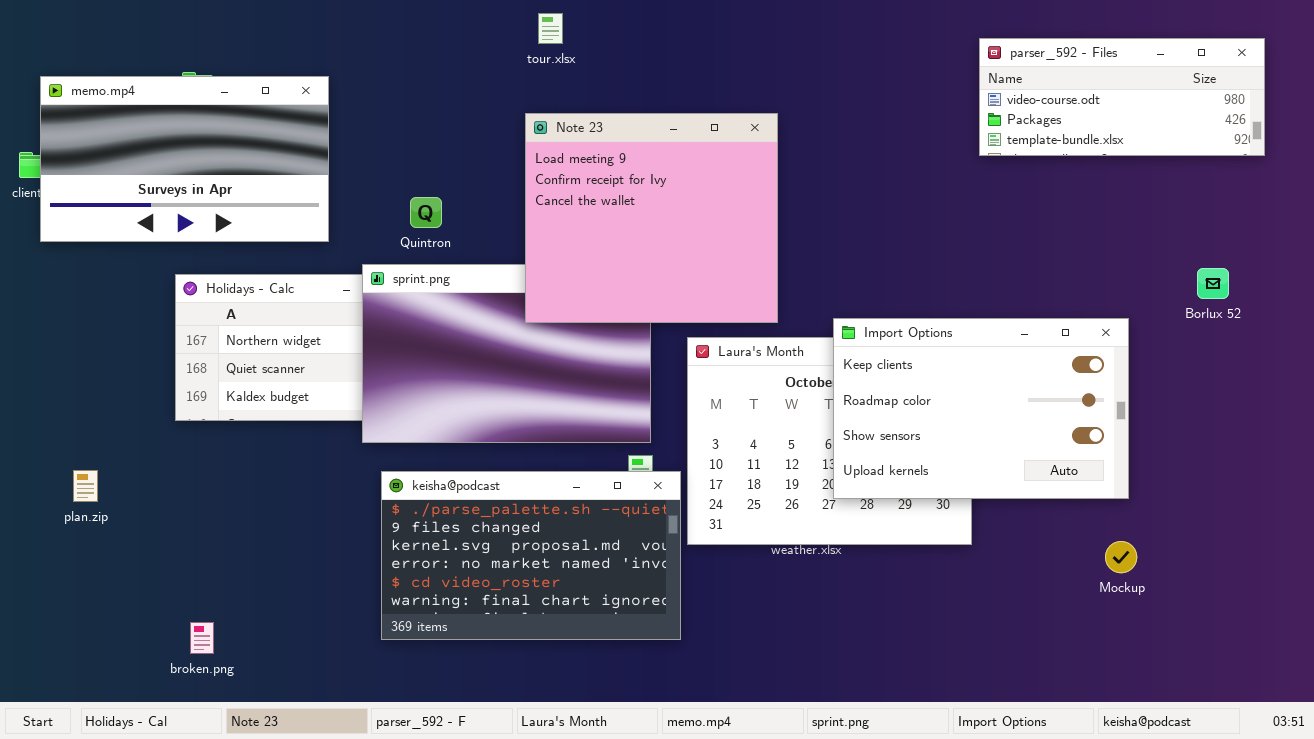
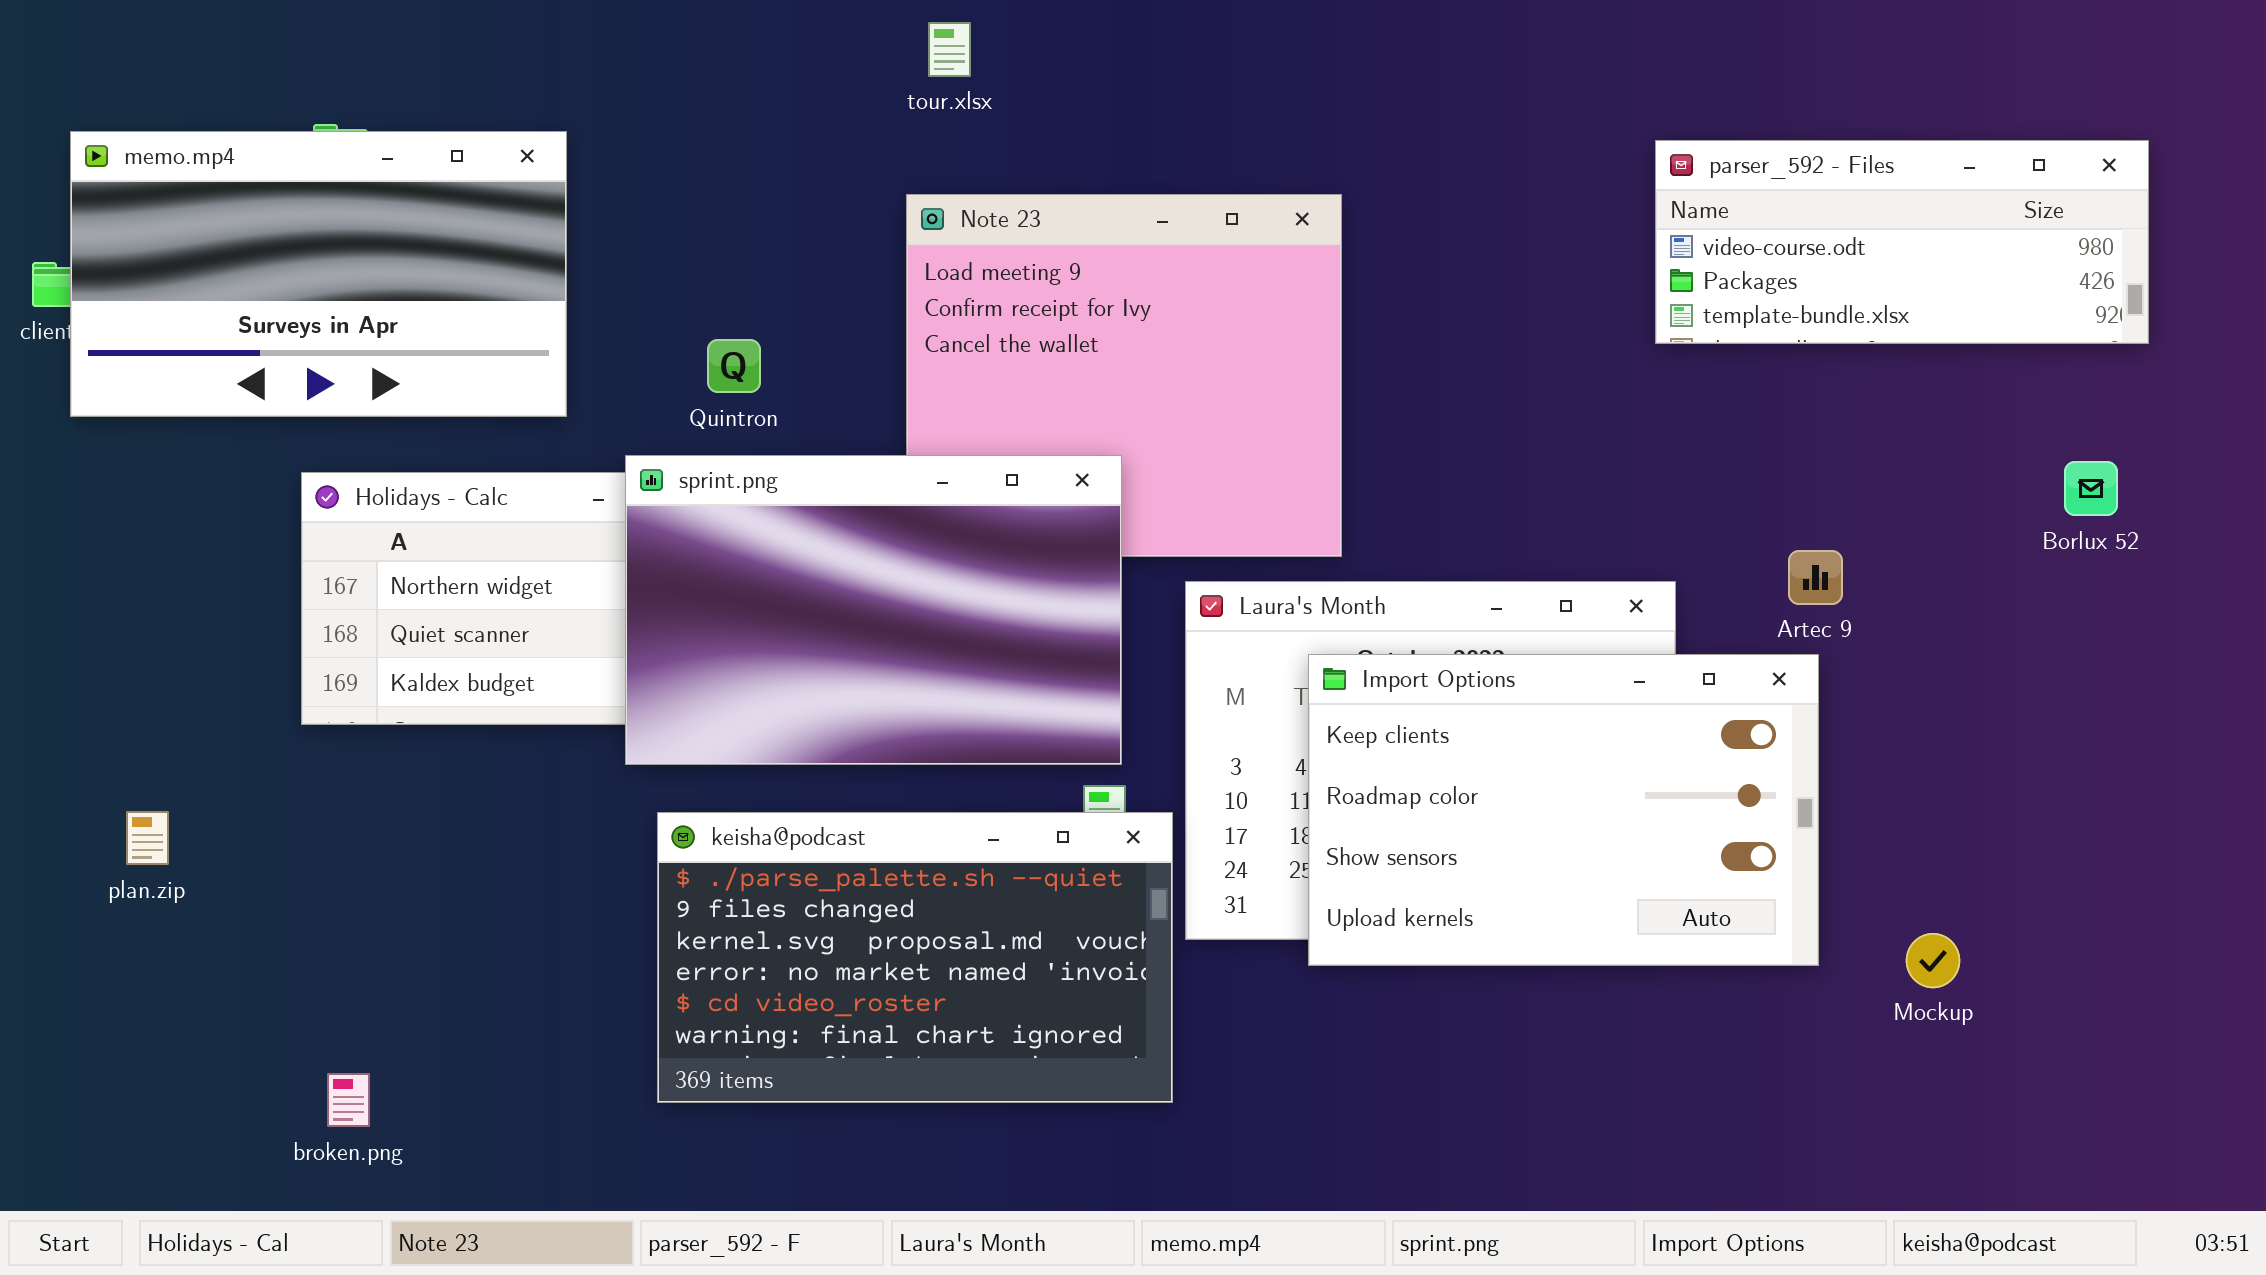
parser_592 - Files: [979,38,1265,156] -> [1655,140,2149,344], moved
sprint.png: [362,264,651,443] -> [625,455,1122,765], raised
Import Options: [833,318,1129,499] -> [1308,654,1819,966], moved

